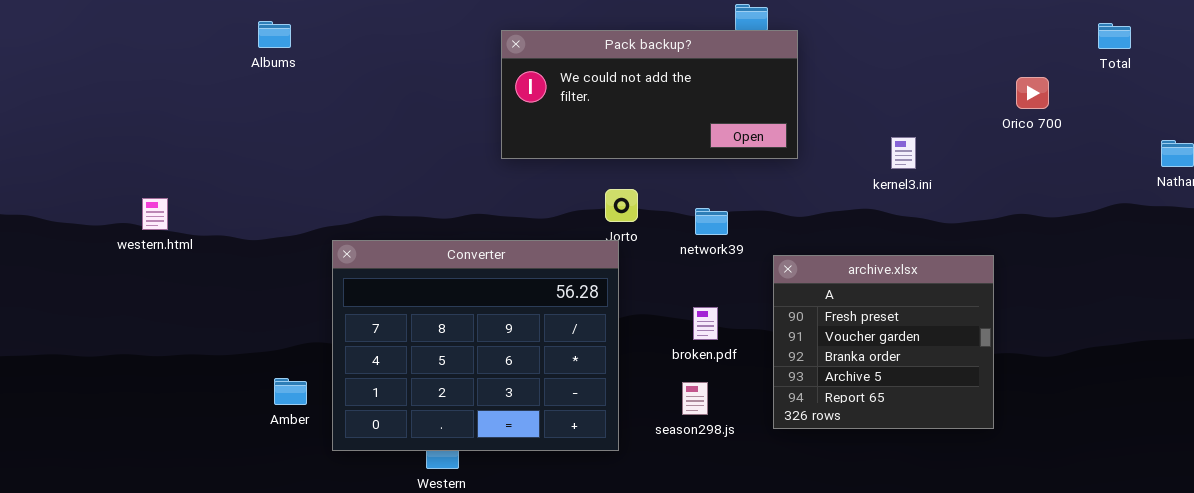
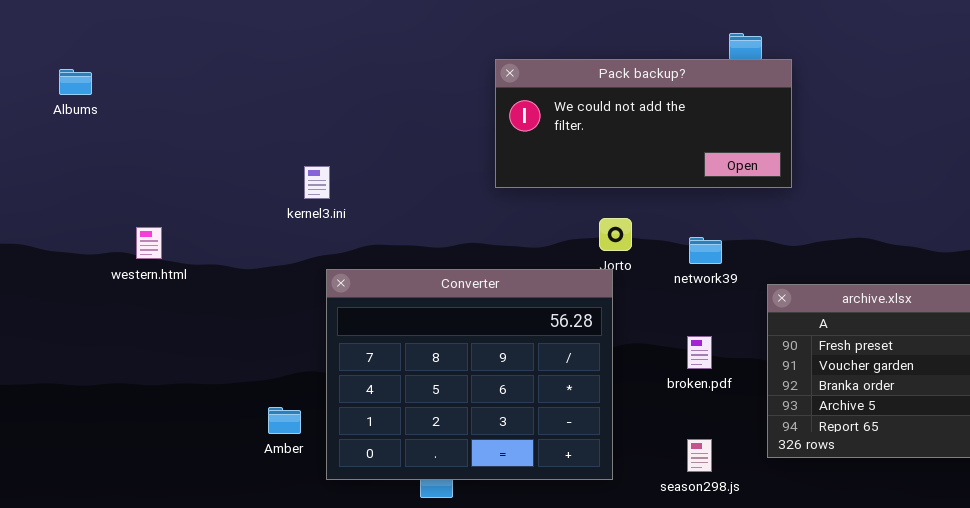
Albums: [258,21,291,48] -> [59,69,92,95], moved
kernel3.ini: [891,137,916,169] -> [304,166,330,199], moved
season298.js: [682,382,708,415] -> [687,439,712,472], moved

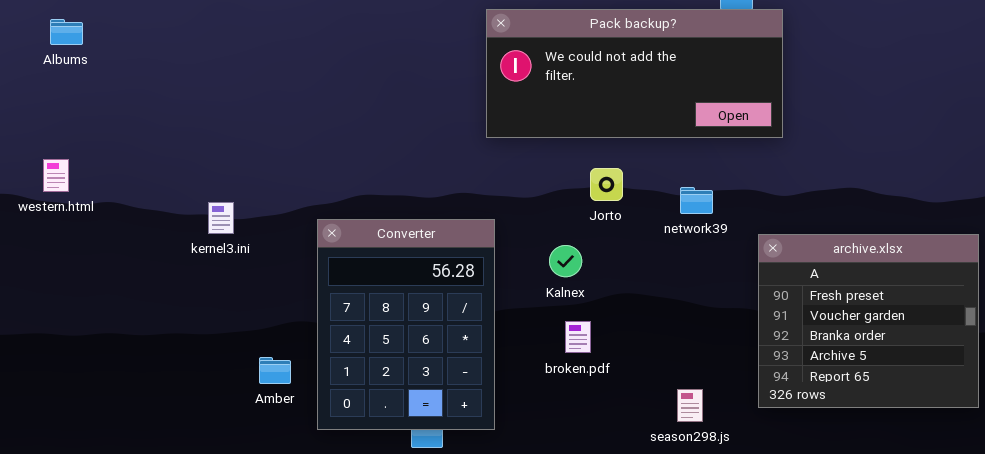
kernel3.ini: [304,166,330,199] -> [208,202,234,234], moved
western.html: [136,227,162,259] -> [43,159,69,192], moved
Converter: [326,269,613,480] -> [317,219,495,430], resized
broken.pdf: [687,336,712,369] -> [565,321,591,353], moved

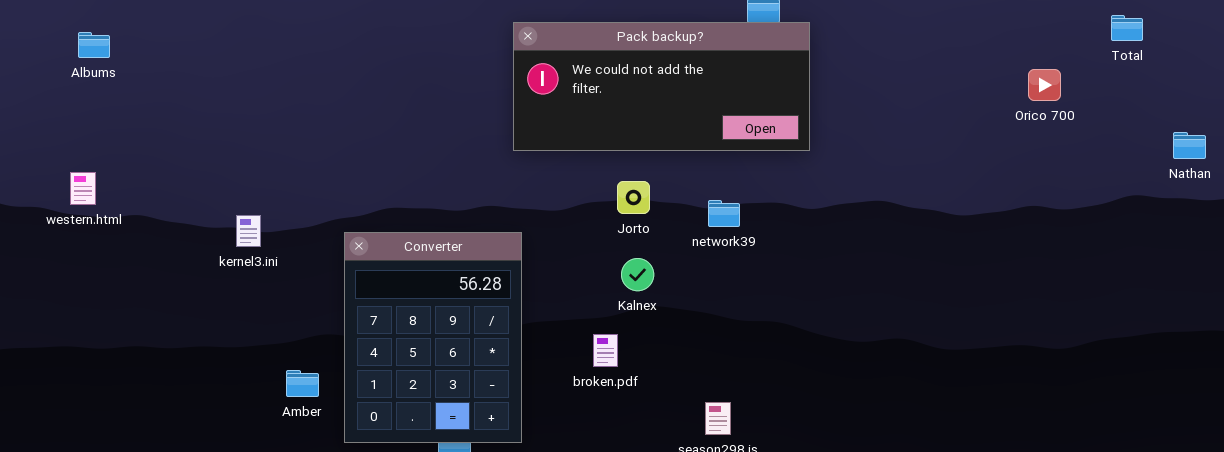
archive.xlsx: [758,234,979,408] -> none, closed
Kalnex: [549,245,582,277] -> [621,258,654,291], moved

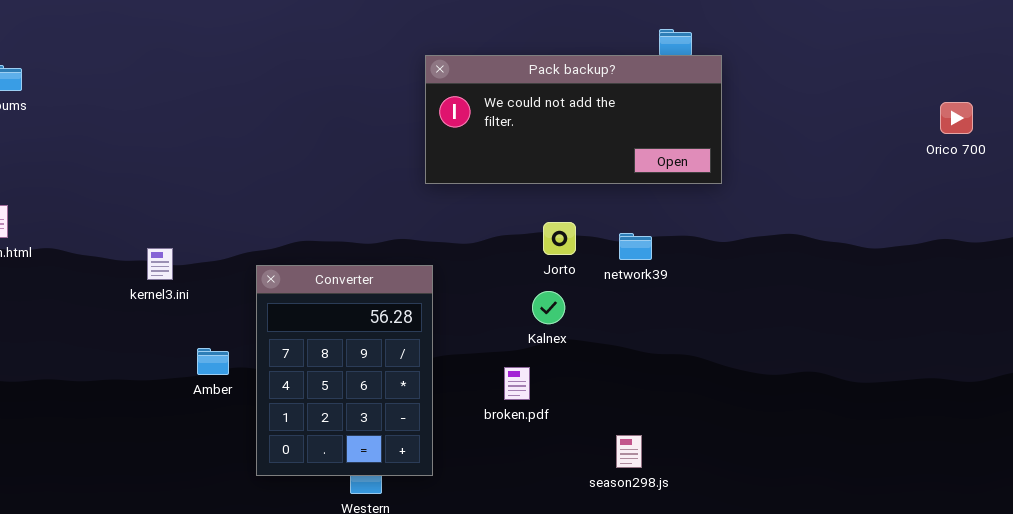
Jorto: [617,181,650,214] -> [543,222,576,255], moved
Amber: [286,370,319,397] -> [197,348,229,375], moved

